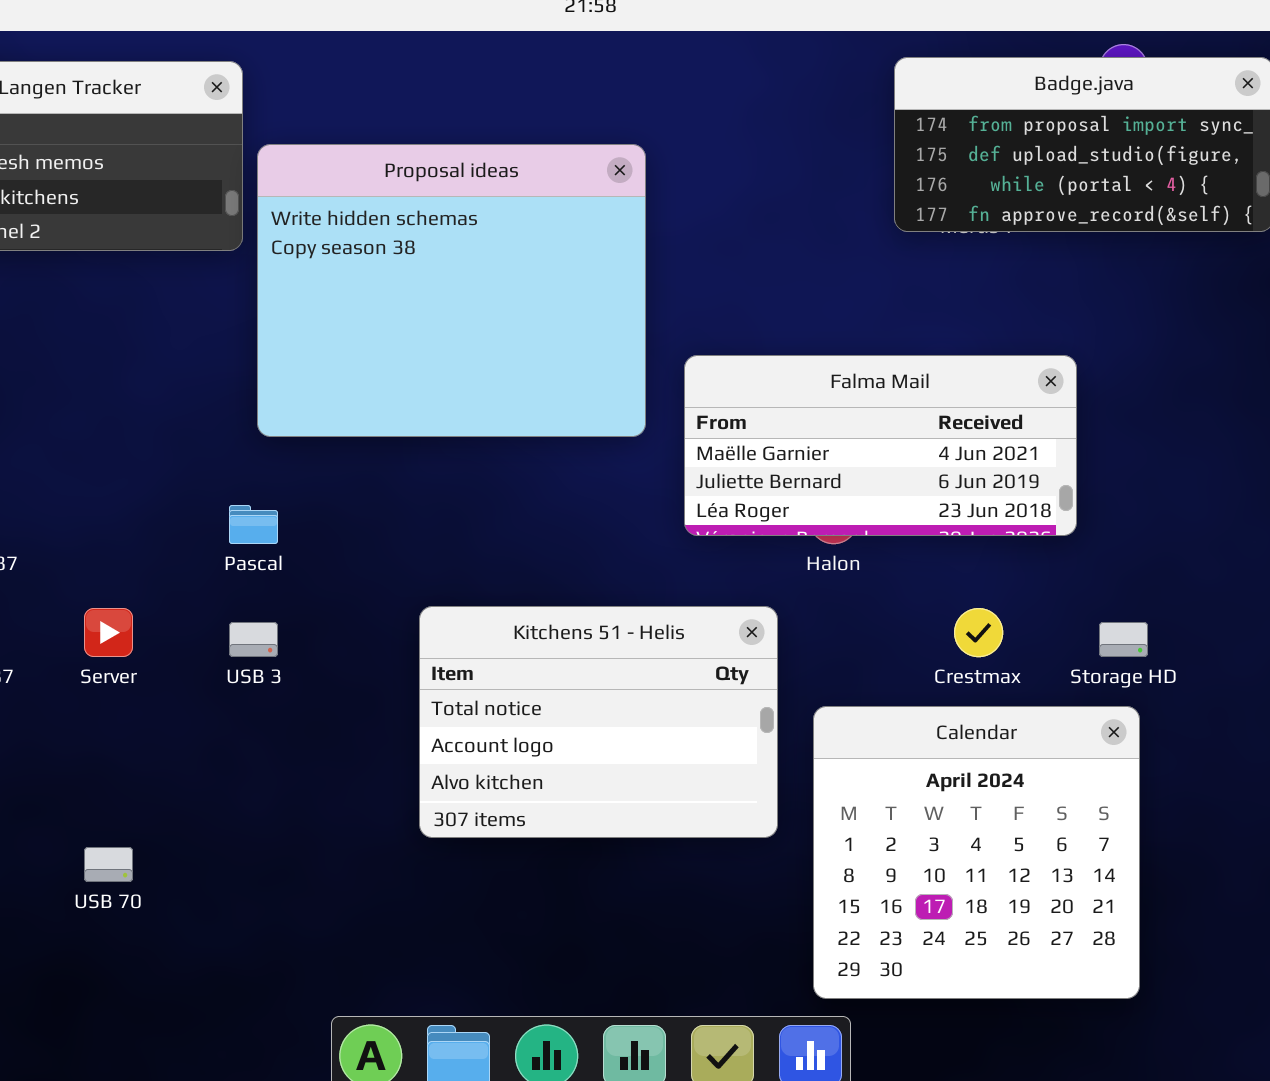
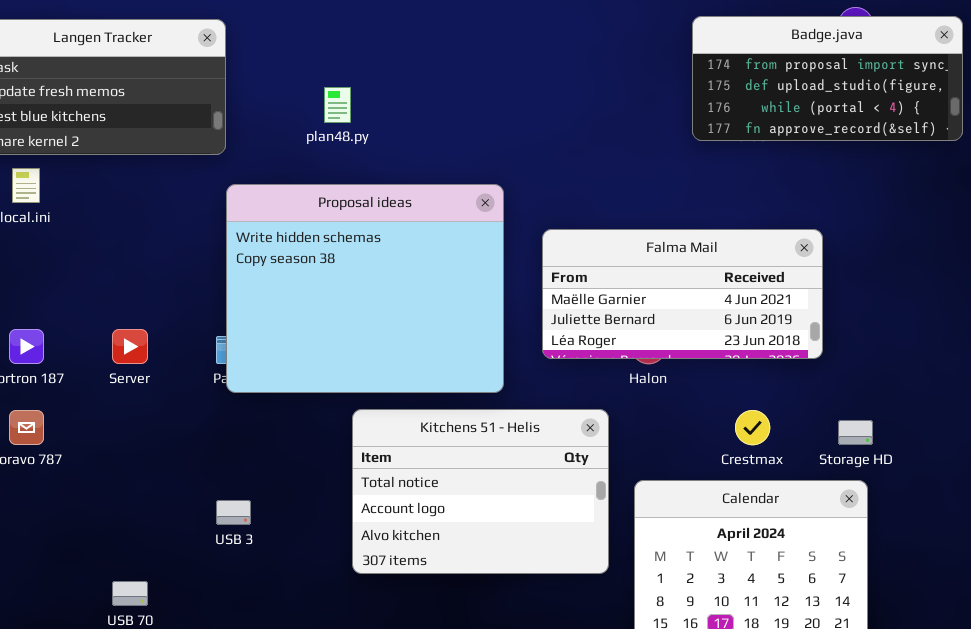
Proposal ideas: [257,144,646,437] -> [226,184,504,393], moved
Server: [84,608,133,657] -> [112,329,148,364], moved
USB 3: [229,622,278,657] -> [216,500,251,525], moved

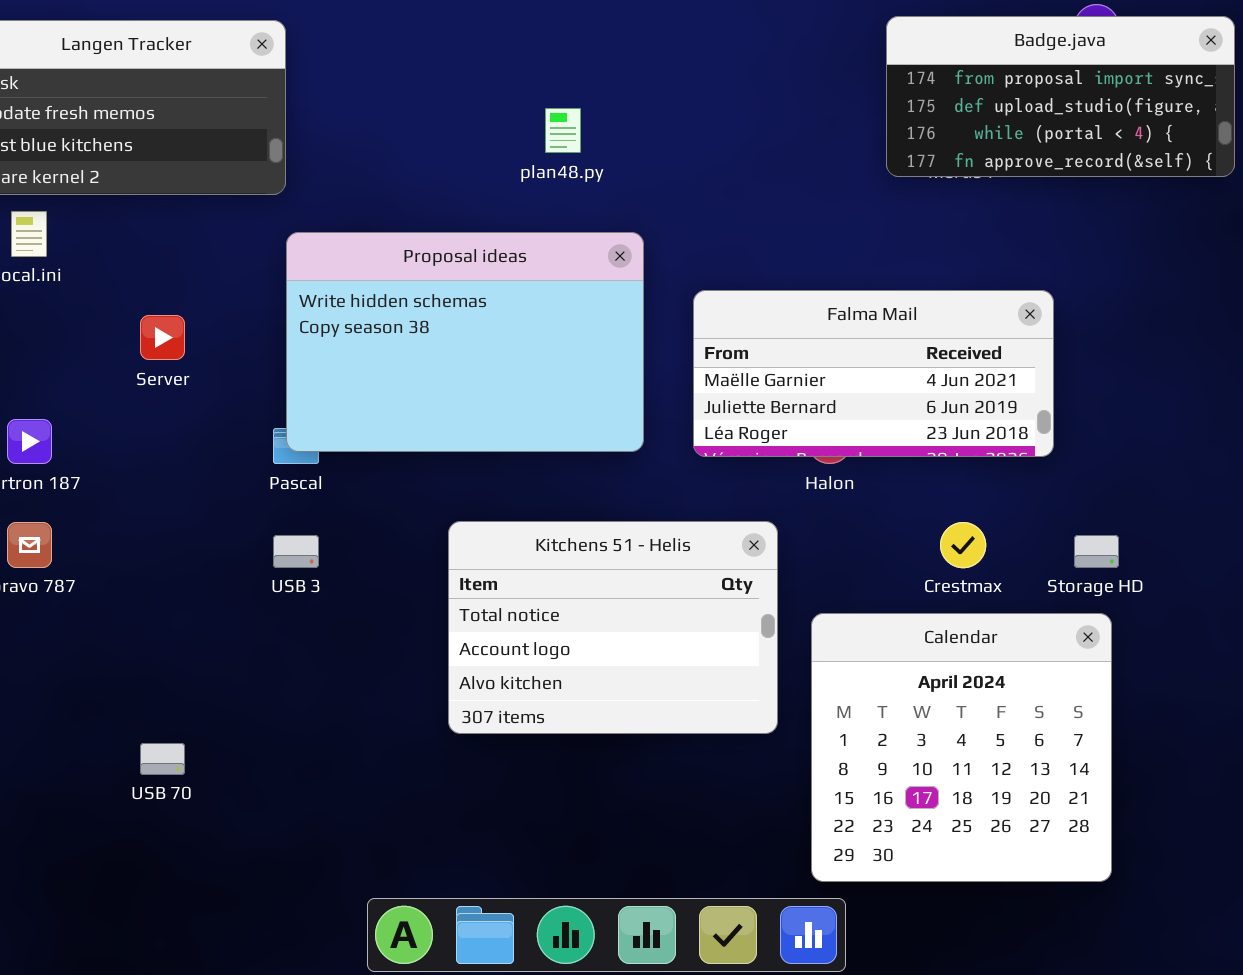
plan48.py: [324,87,351,123] -> [545,108,581,153], moved
Proposal ideas: [226,184,504,393] -> [286,232,644,452], resized
Server: [112,329,148,364] -> [140,315,185,360], moved
USB 3: [216,500,251,525] -> [273,535,319,568], moved

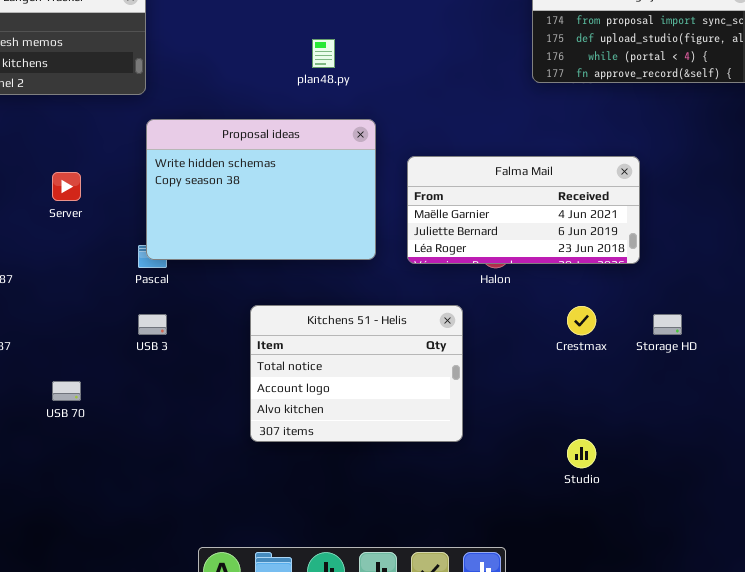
Calendar: [811,613,1112,882] -> none, closed
USB 70: [140,743,185,775] -> [52,381,81,401], moved

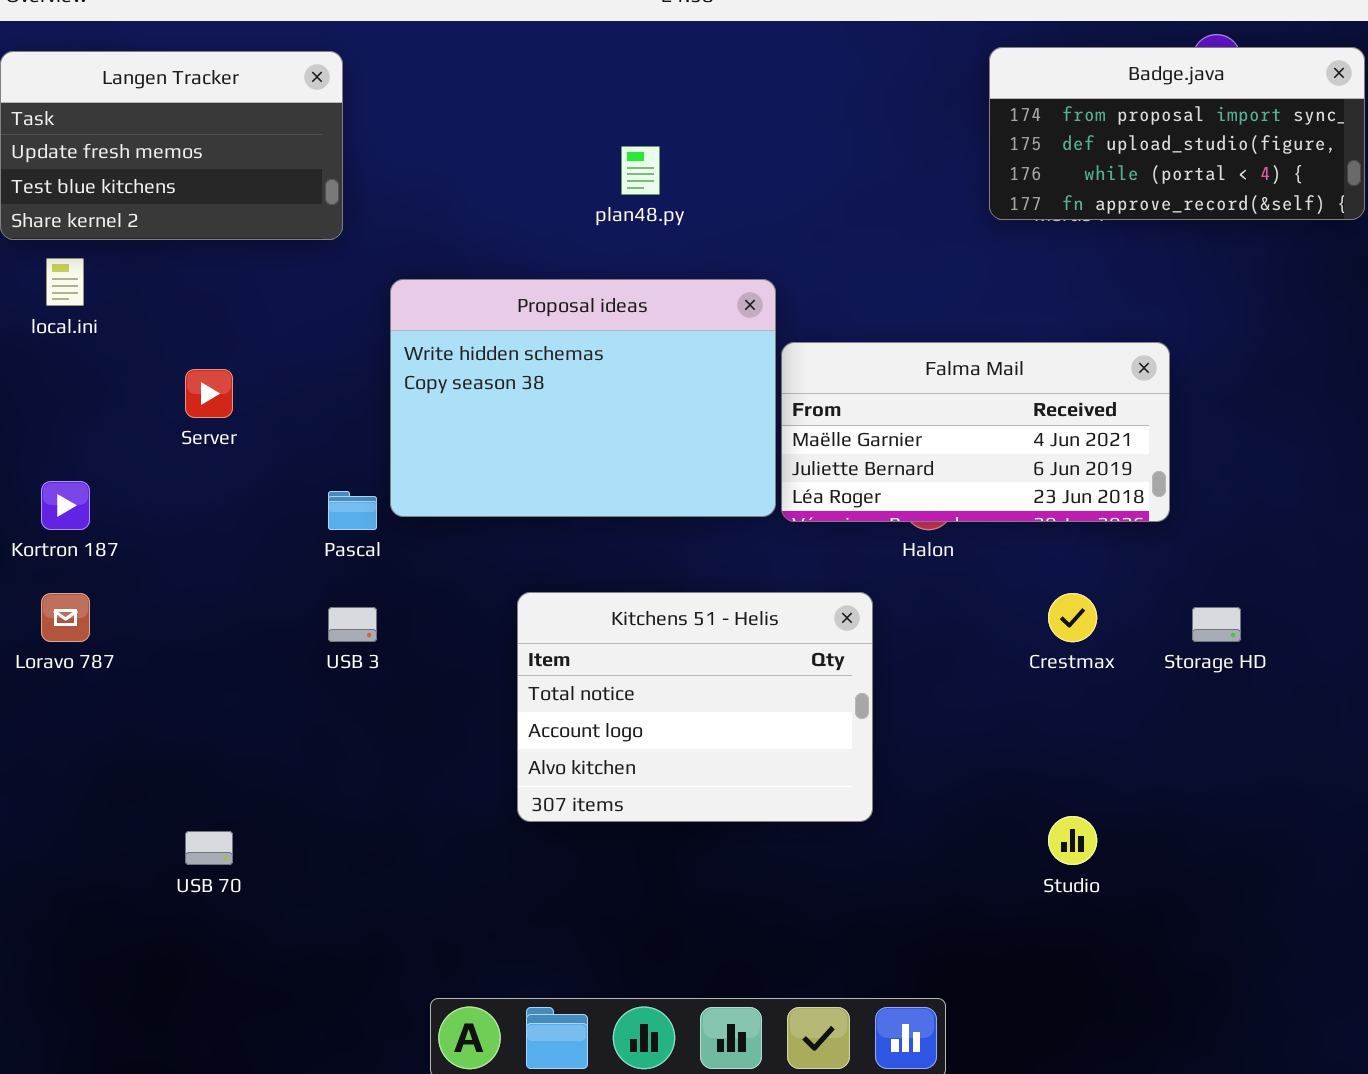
Proposal ideas: [146,119,376,260] -> [390,279,776,517], moved
USB 70: [52,381,81,401] -> [185,831,233,865], moved

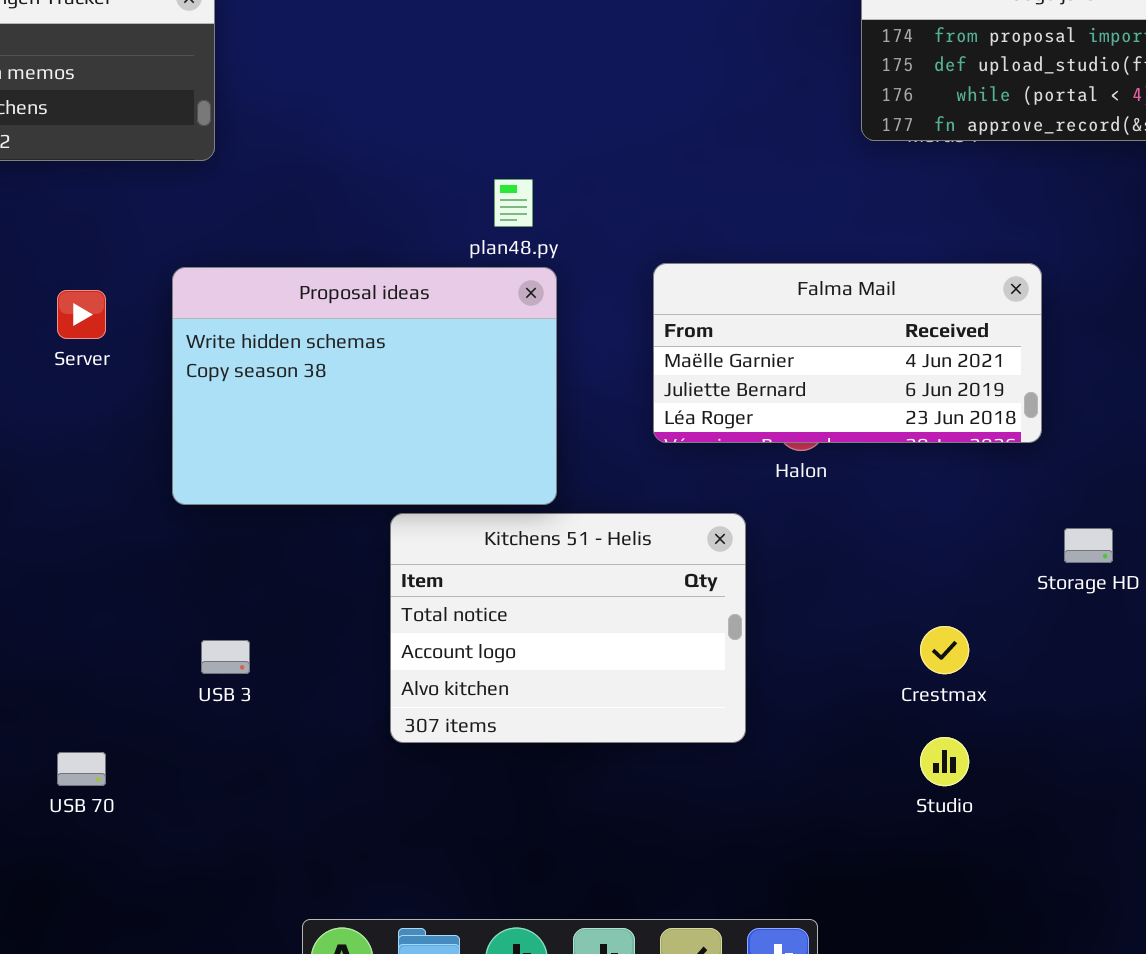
plan48.py: [621,146,660,195] -> [494,179,533,227], moved
Proposal ideas: [390,279,776,517] -> [172,267,557,505], moved
Crestmax: [1048,593,1097,642] -> [920,626,969,674], moved
USB 3: [328,607,377,642] -> [201,640,250,674], moved

